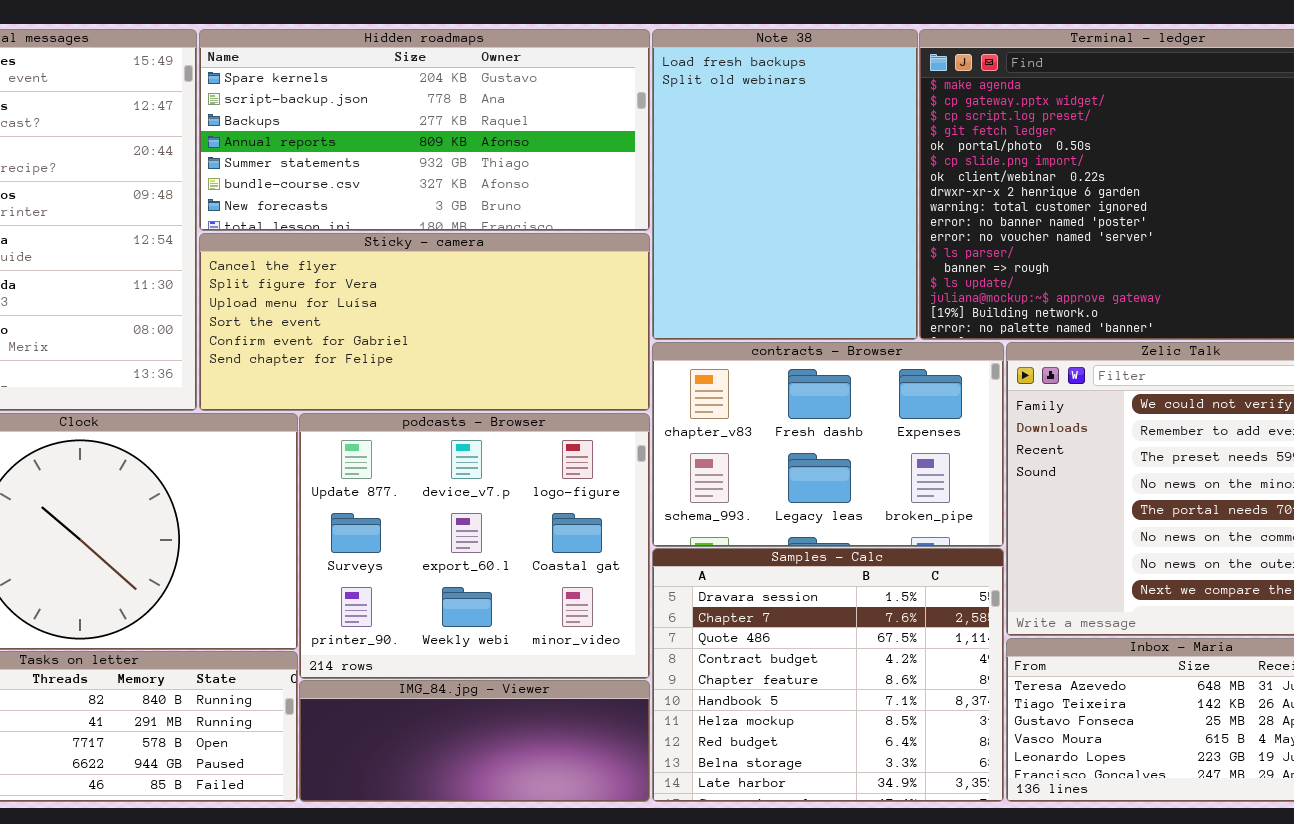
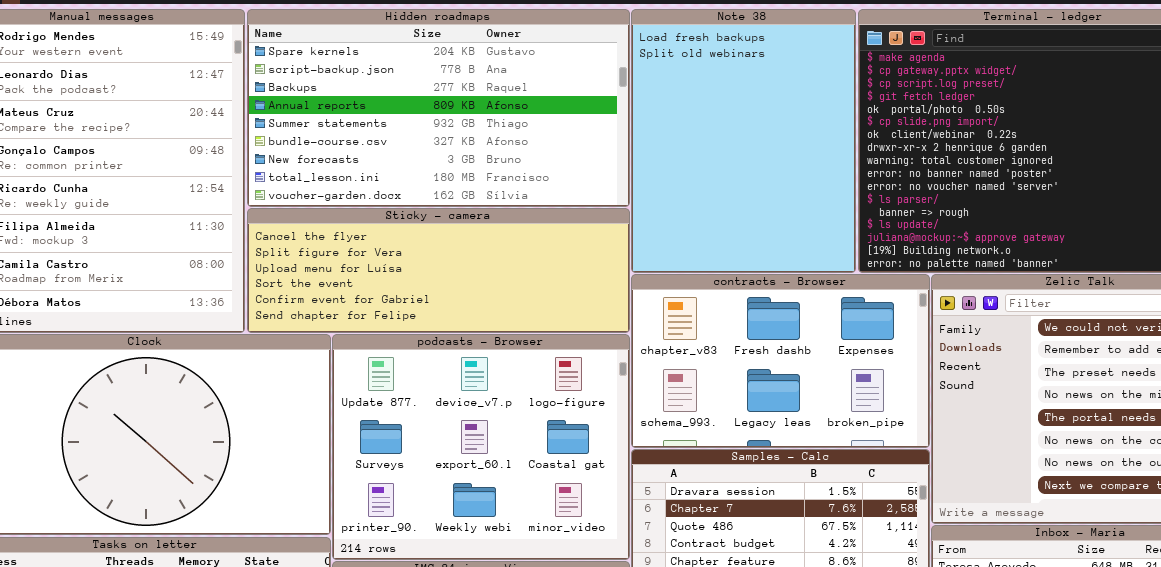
Hidden roadmaps: [199,29,650,231] -> [247,9,630,207], resized
Sticky - camera: [199,233,650,411] -> [247,208,630,333], resized

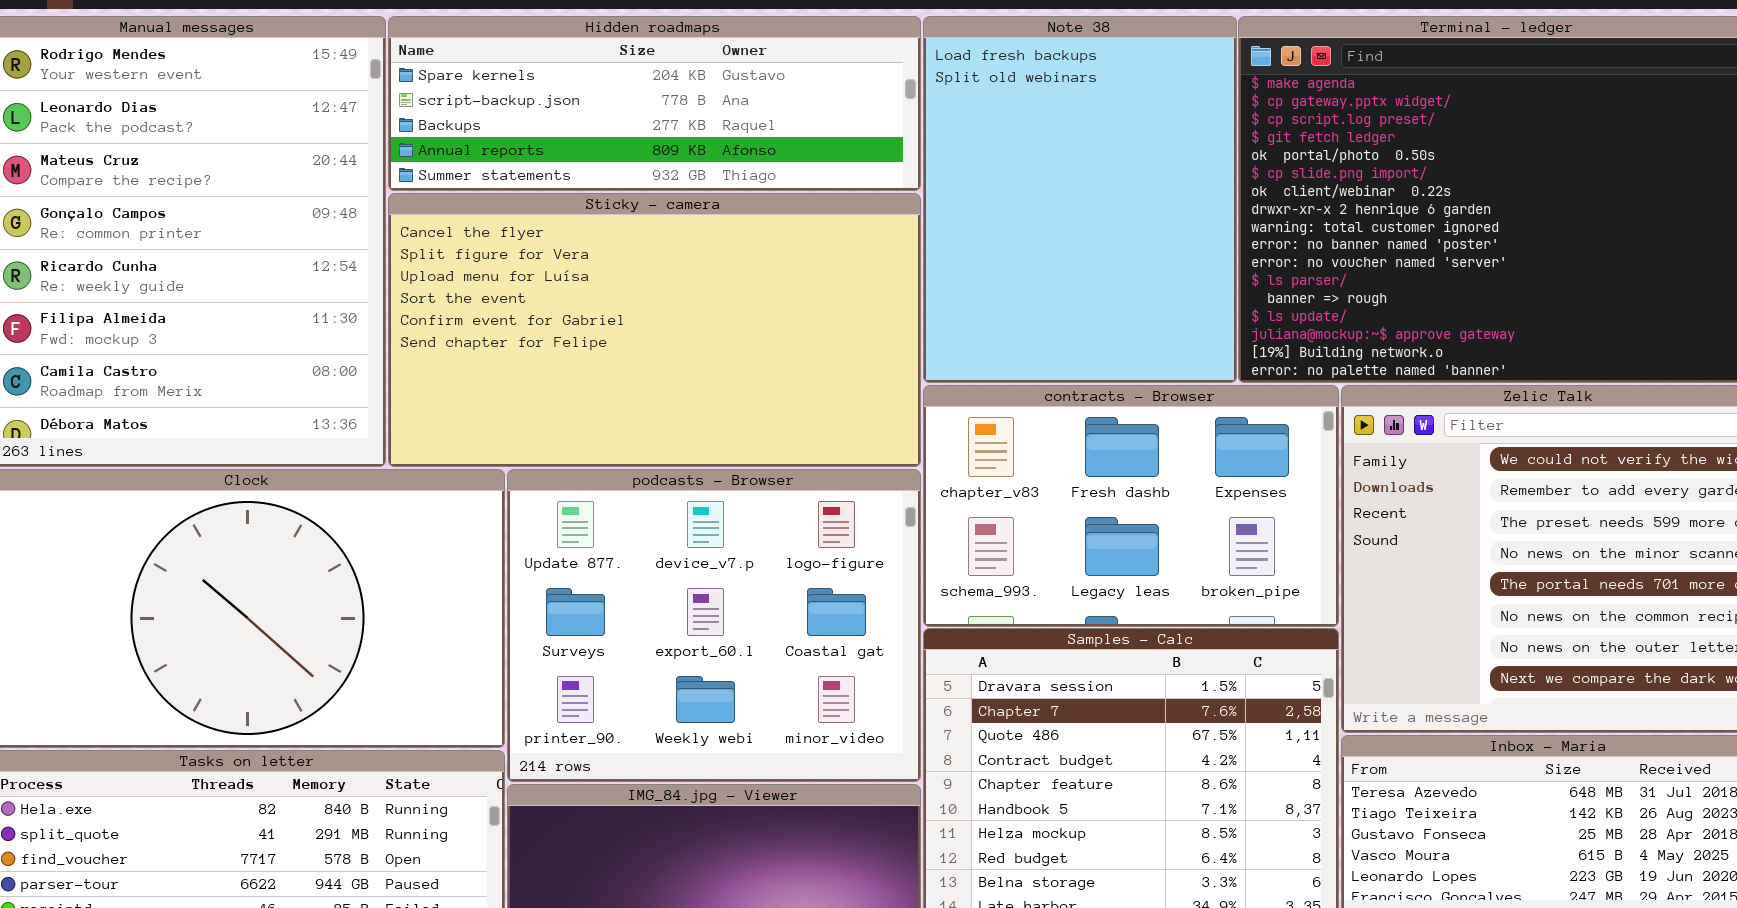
Hidden roadmaps: [247,9,630,207] -> [388,16,921,191], resized
Sticky - camera: [247,208,630,333] -> [388,193,921,467], resized

